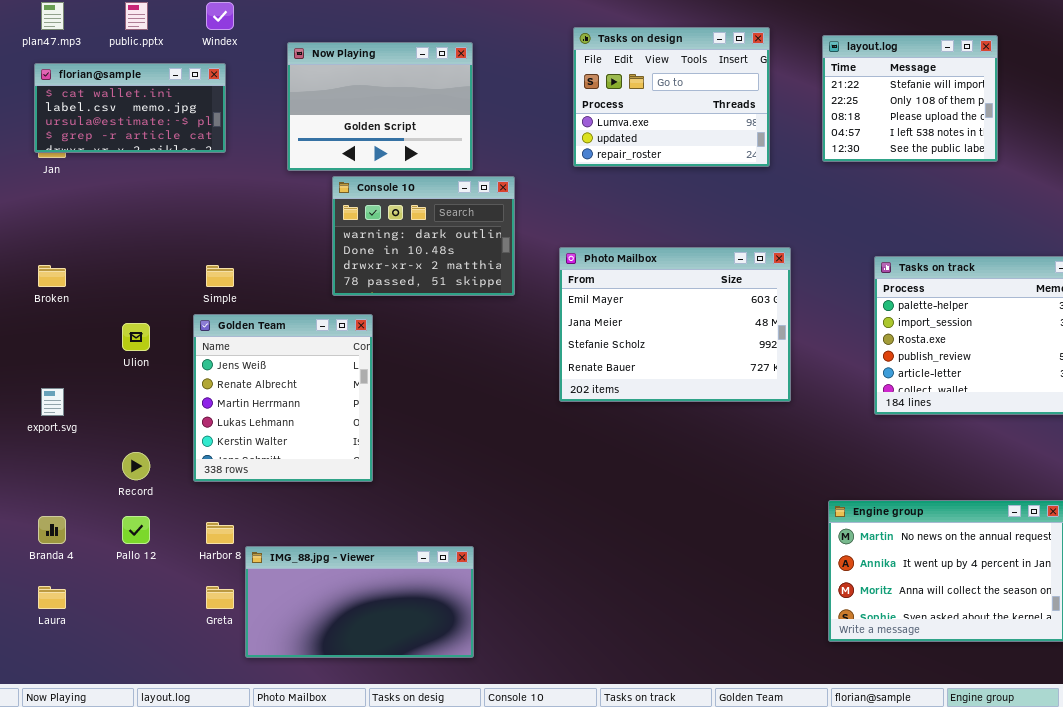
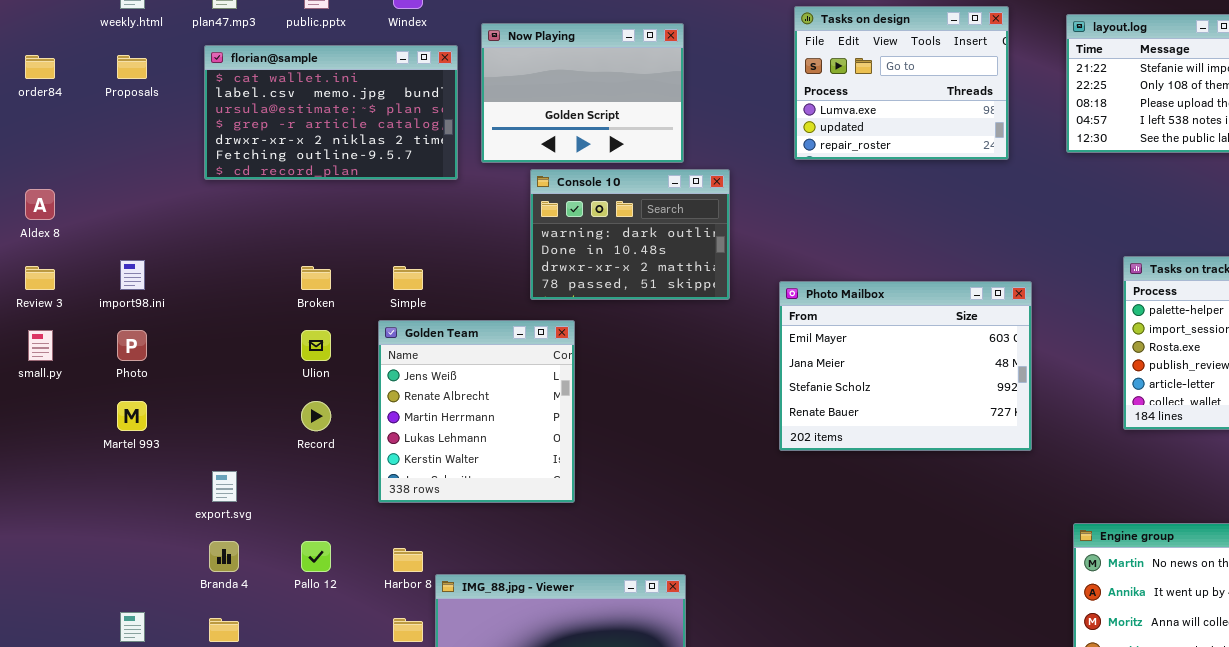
florian@sample: [34,63,226,153] -> [204,45,458,180], resized
Photo Mailbox: [559,247,791,402] -> [779,281,1032,451], moved
Broken: [38,265,66,287] -> [301,266,331,290], moved
export.svg: [41,388,64,416] -> [212,471,237,502], moved
Record: [122,452,150,480] -> [301,401,331,431], moved

